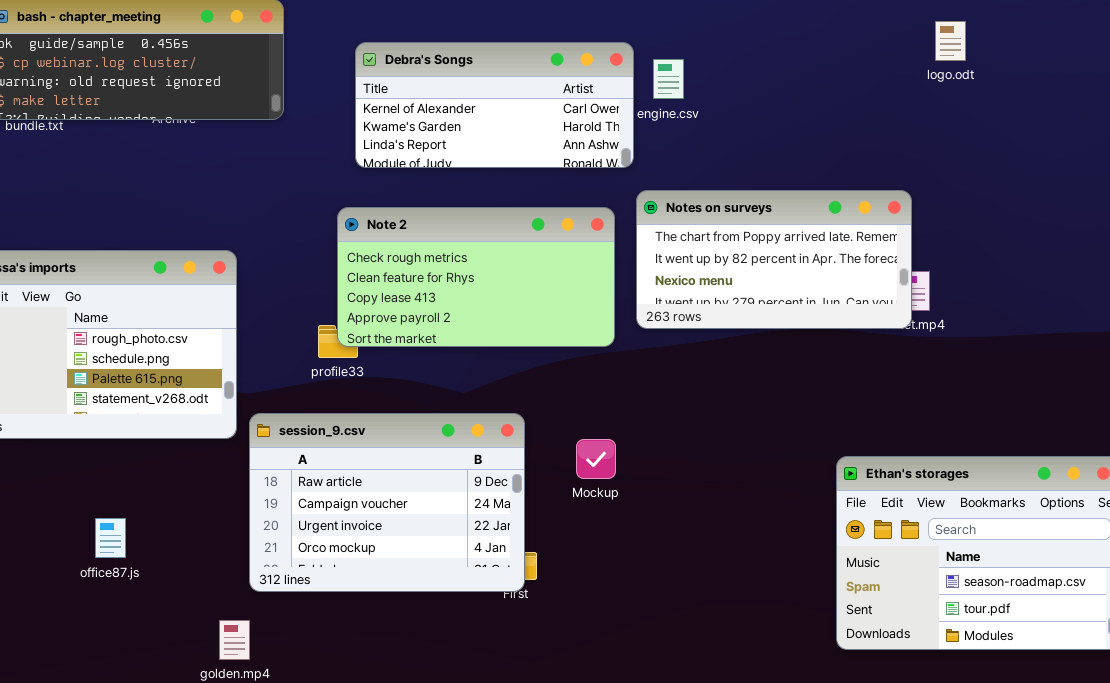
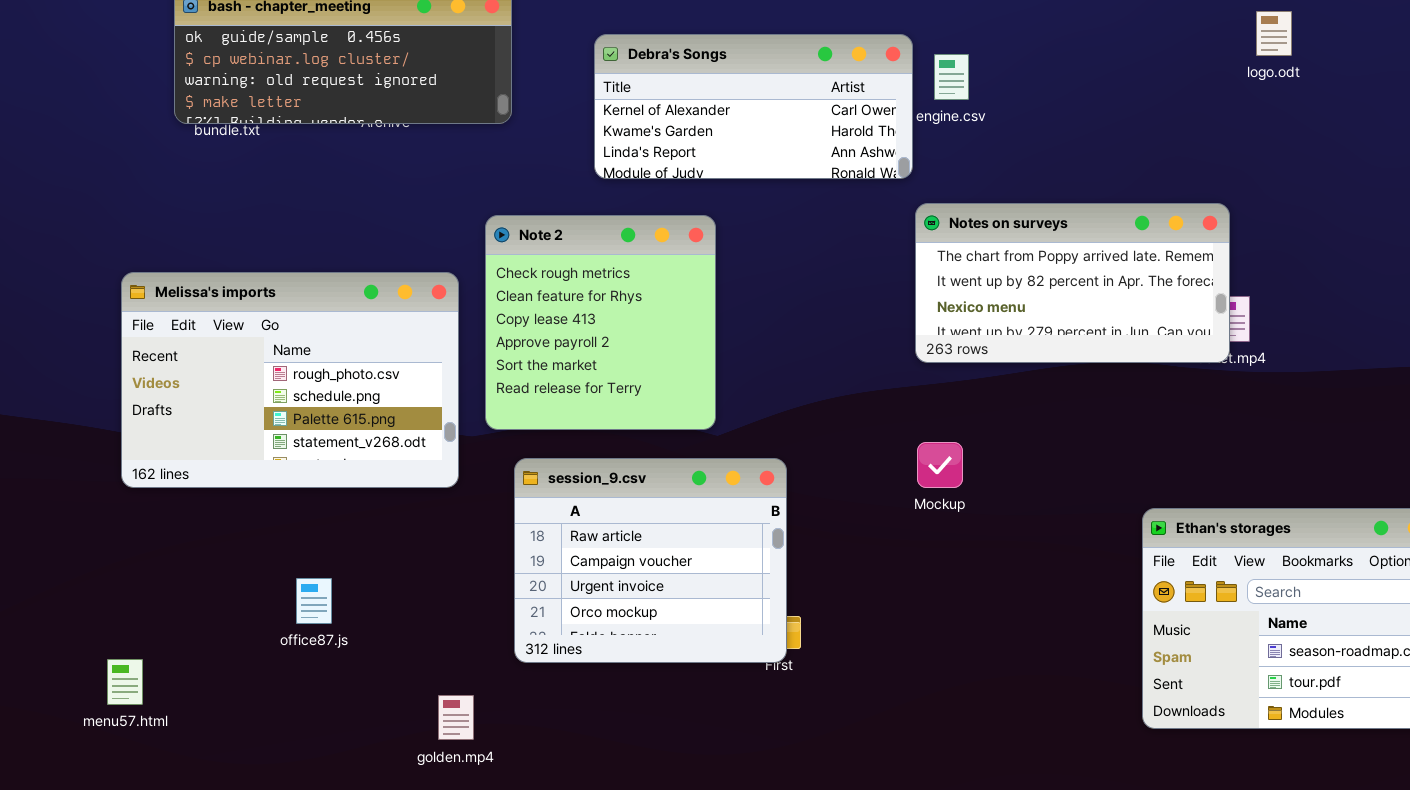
Note 2: [337,207,615,347] -> [485,215,716,430], moved, resized
session_9.csv: [249,413,525,592] -> [514,458,787,663], resized
Mockup: [576,439,616,479] -> [917,442,963,488], moved

